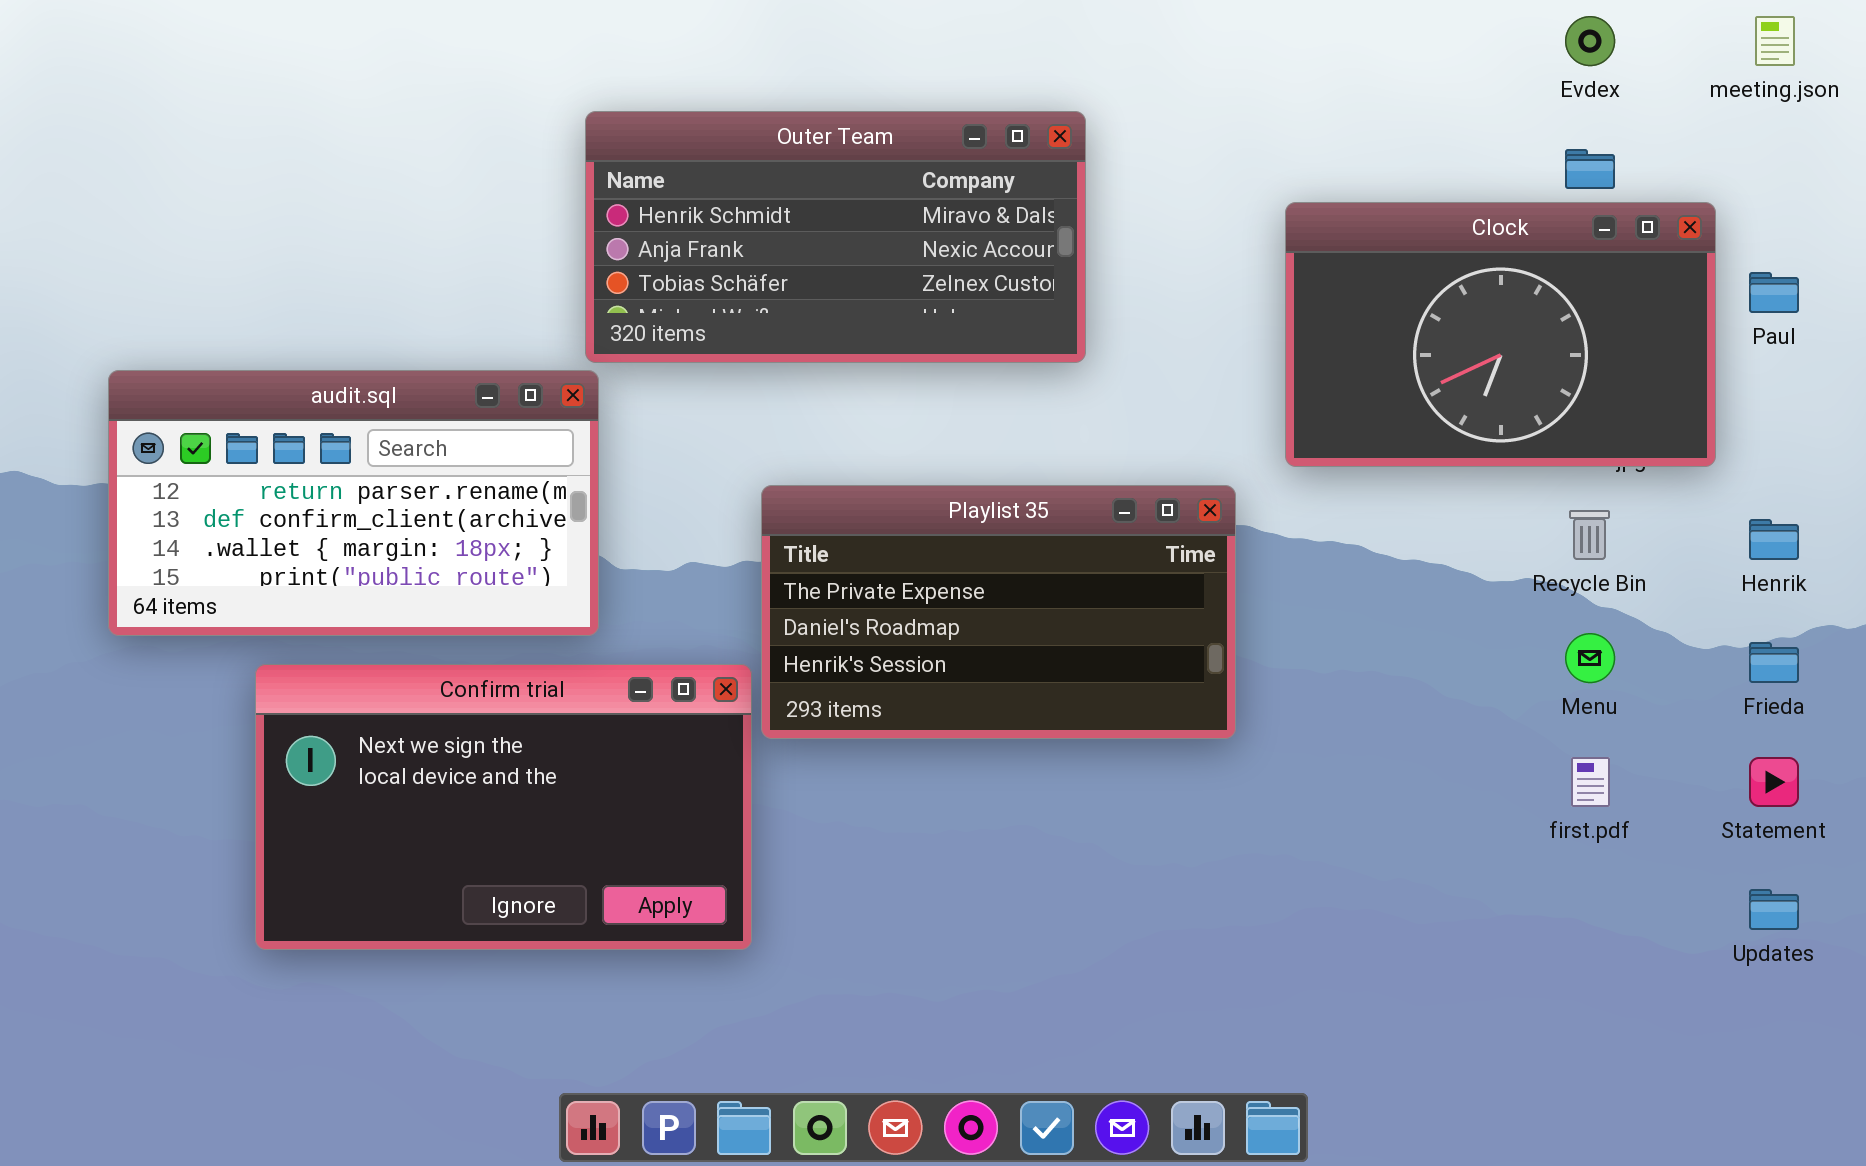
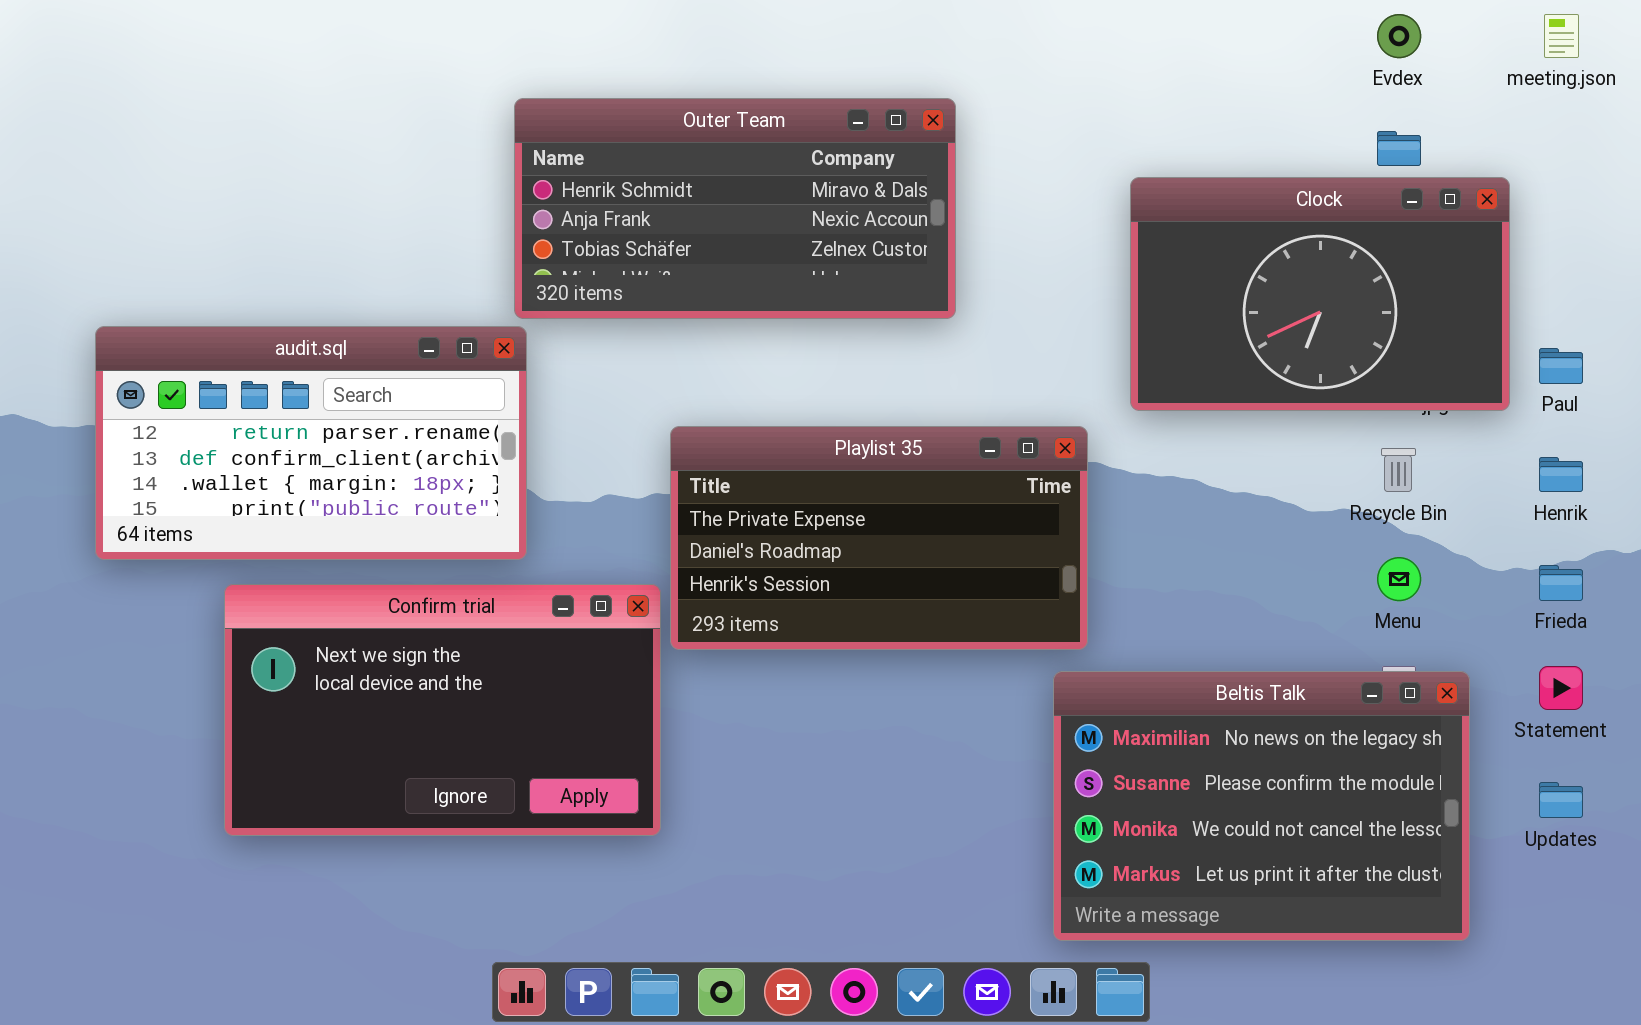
Paul: [1749,272,1799,313] -> [1539,348,1583,384], moved
Beltis Talk: none -> [1053,671,1470,941], opened

